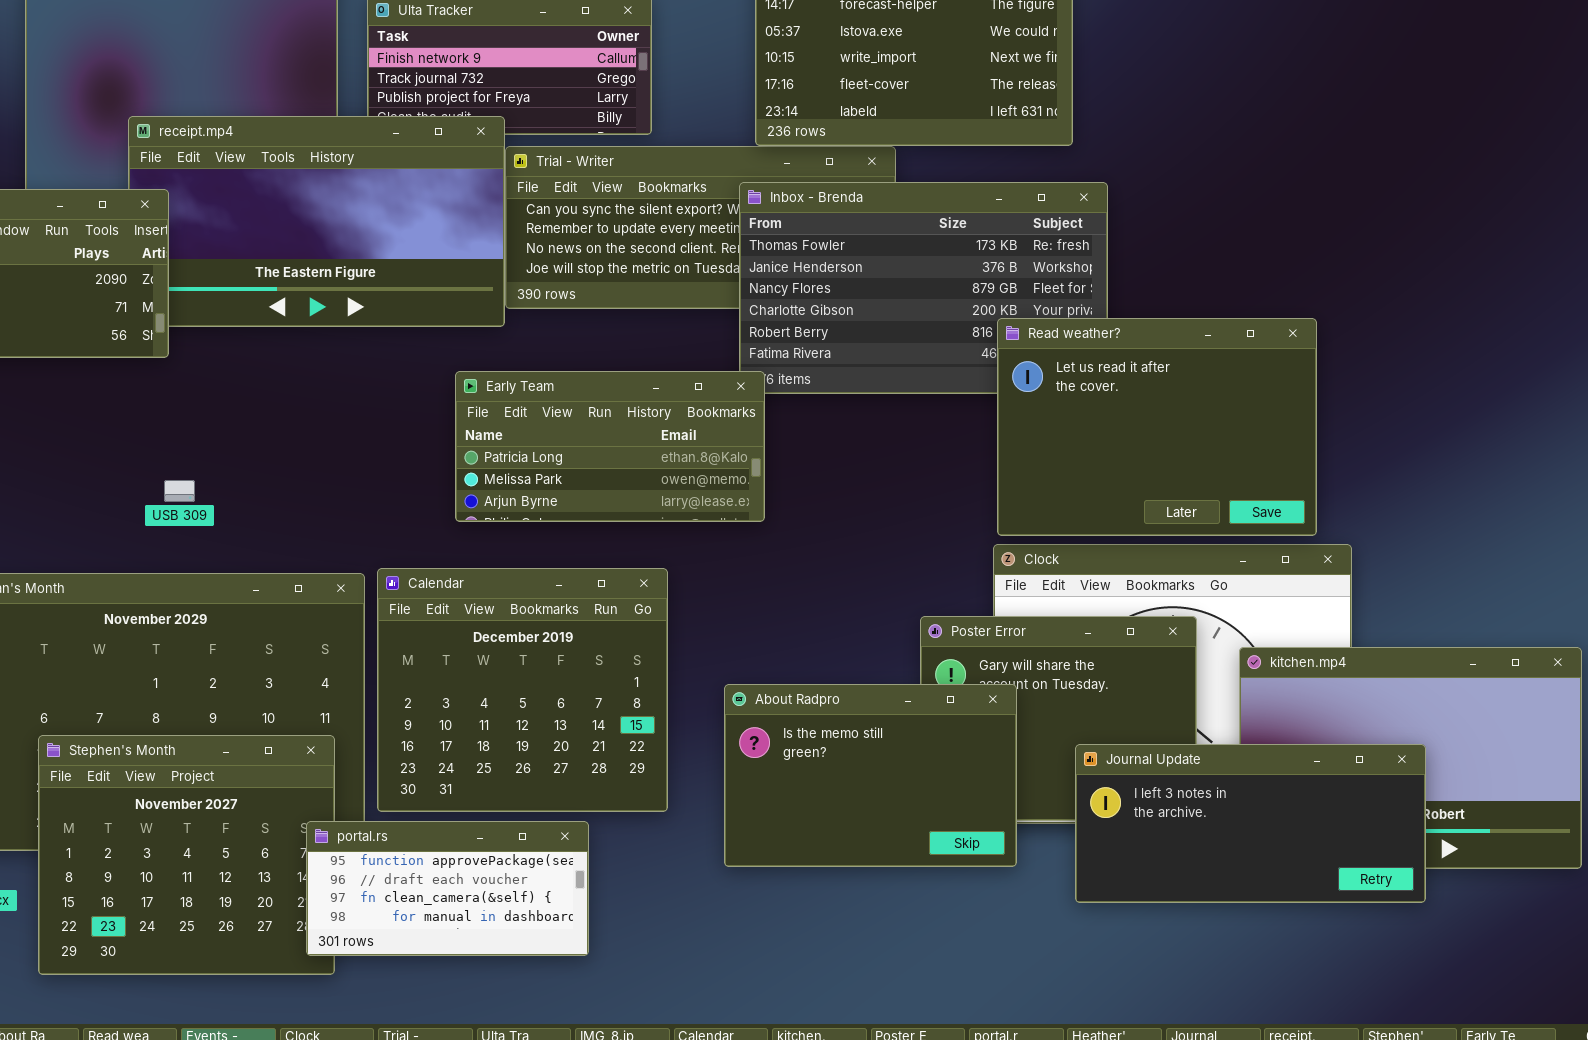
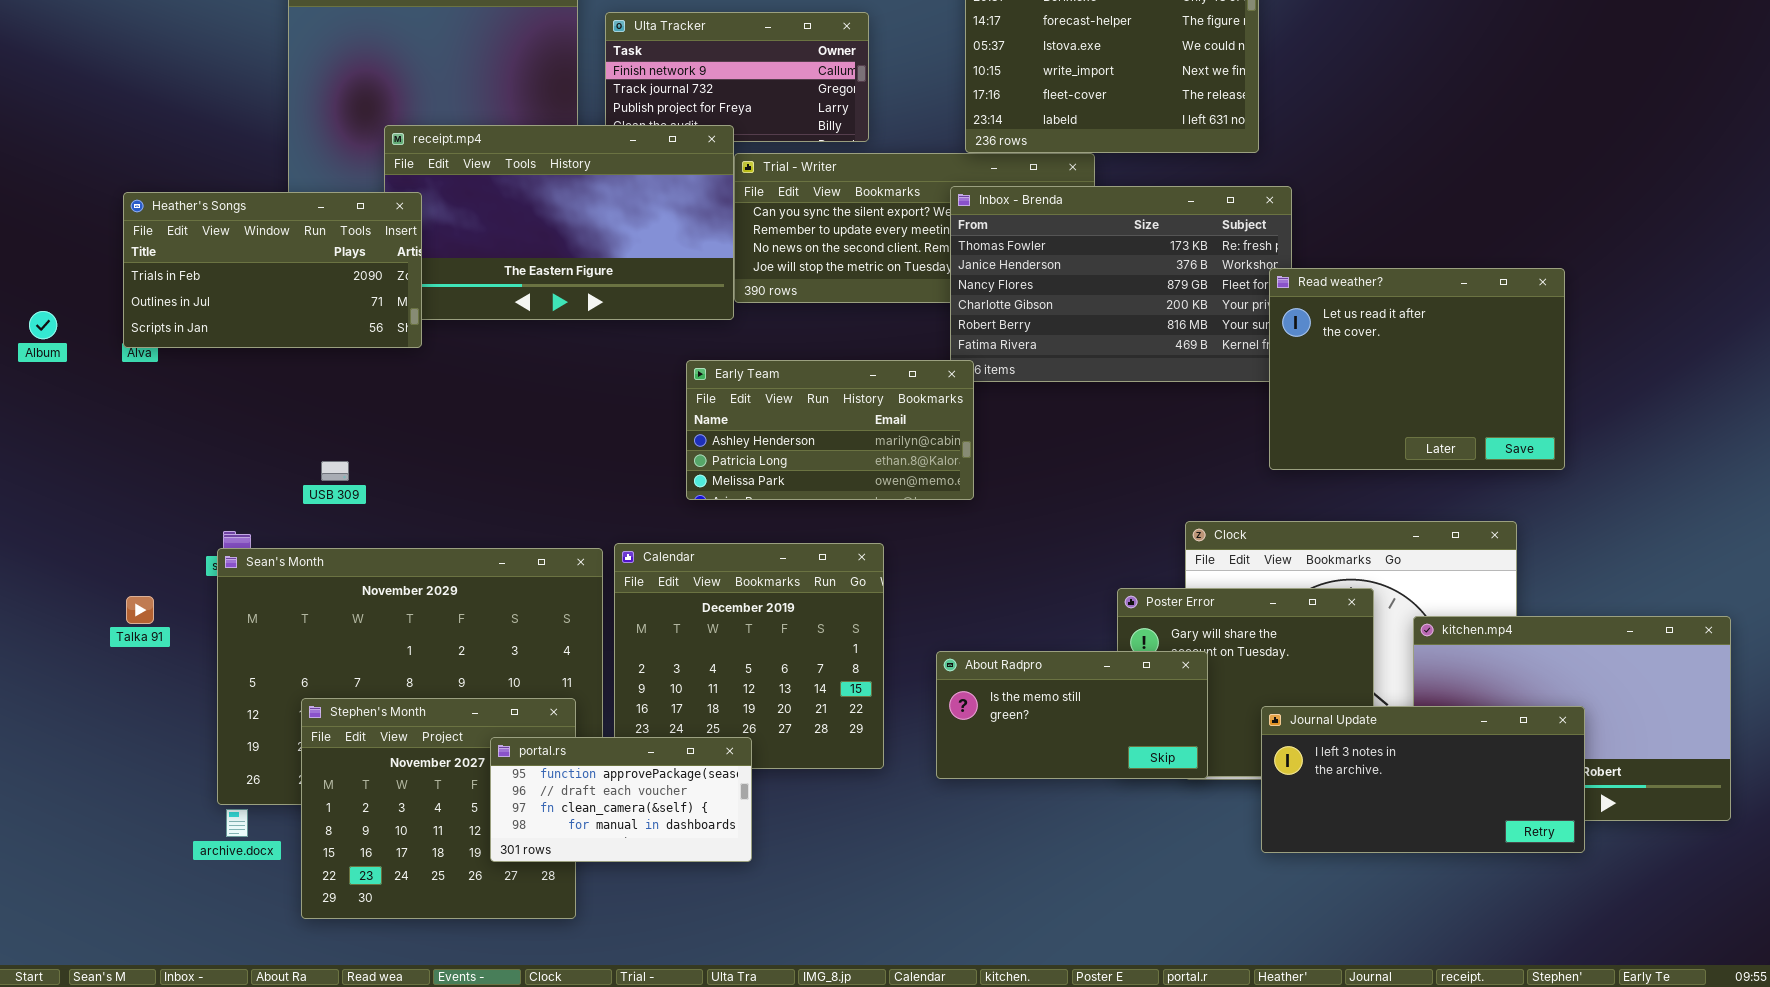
Read weather?: [997,318,1317,536] -> [1269,268,1565,470], moved
Early Team: [455,371,765,522] -> [686,360,974,500], scrolled up 1 row
USB 309: [164,480,195,502] -> [321,461,349,481], moved
About Radpro: [724,684,1017,867] -> [936,651,1208,779], resized
portal.rs: [306,821,589,956] -> [490,737,752,862], moved

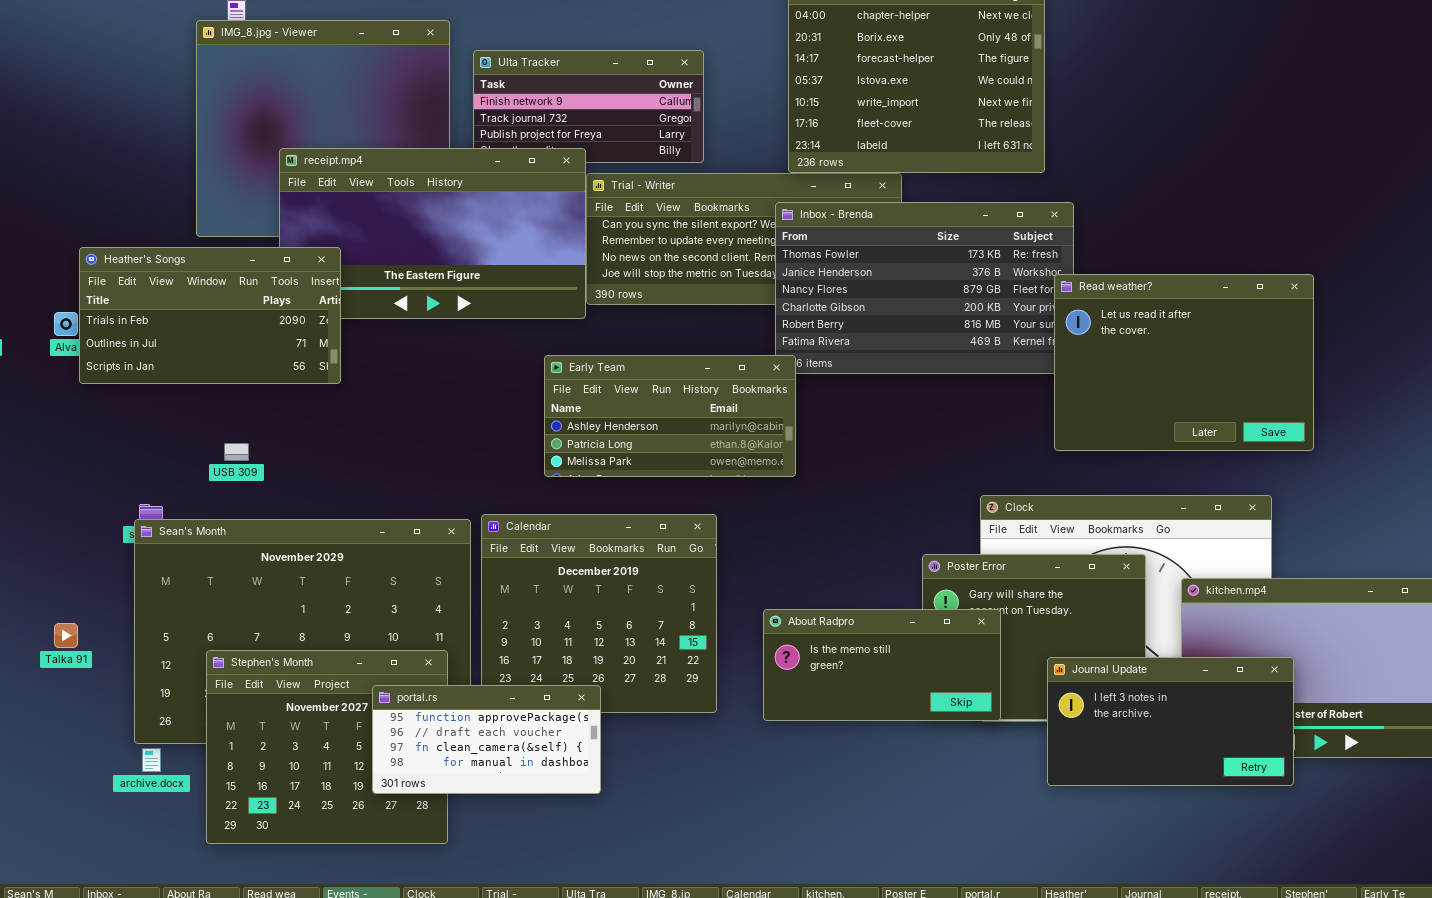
Heather's Songs: [123,192,422,348] -> [79,247,341,384], moved
Talka 91: [126,596,154,624] -> [54,623,78,648], moved
Journal Update: [1261,706,1585,853] -> [1047,657,1294,786], resized

